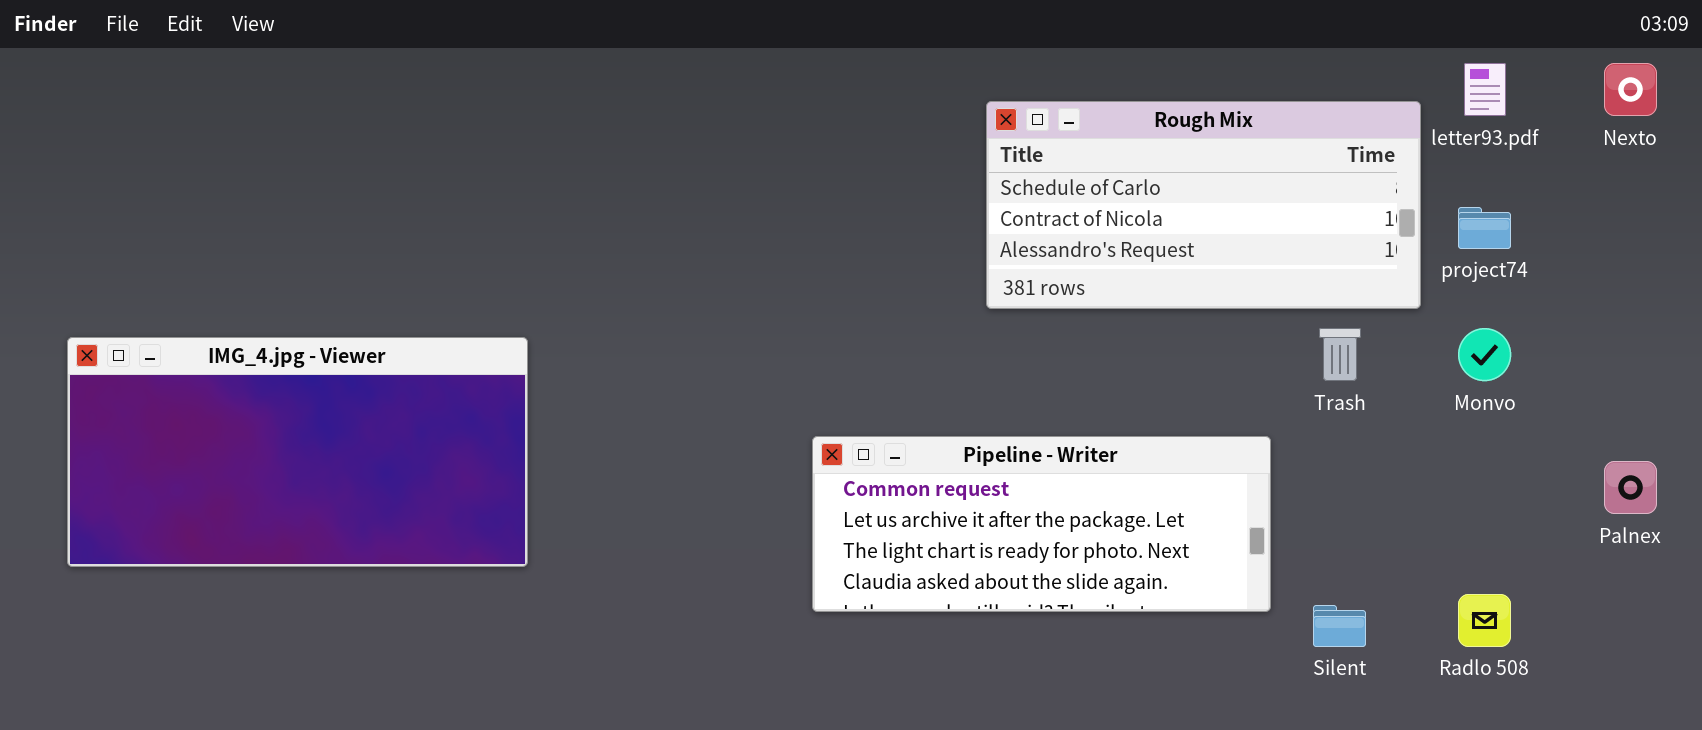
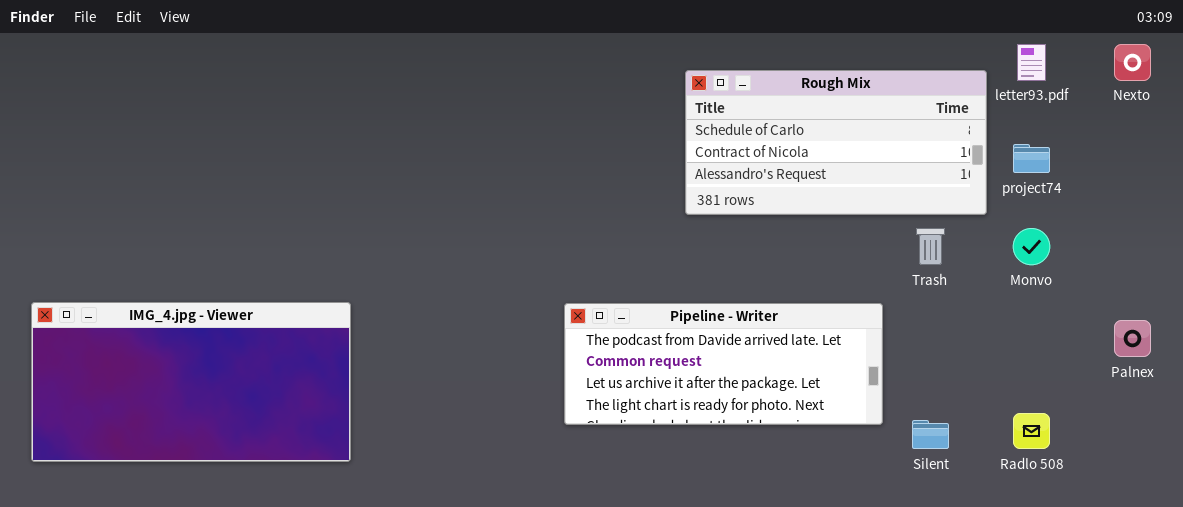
IMG_4.jpg - Viewer: [67,337,528,567] -> [31,302,351,462], moved
Pipeline - Writer: [812,436,1271,612] -> [564,303,883,425], scrolled up 1 row

